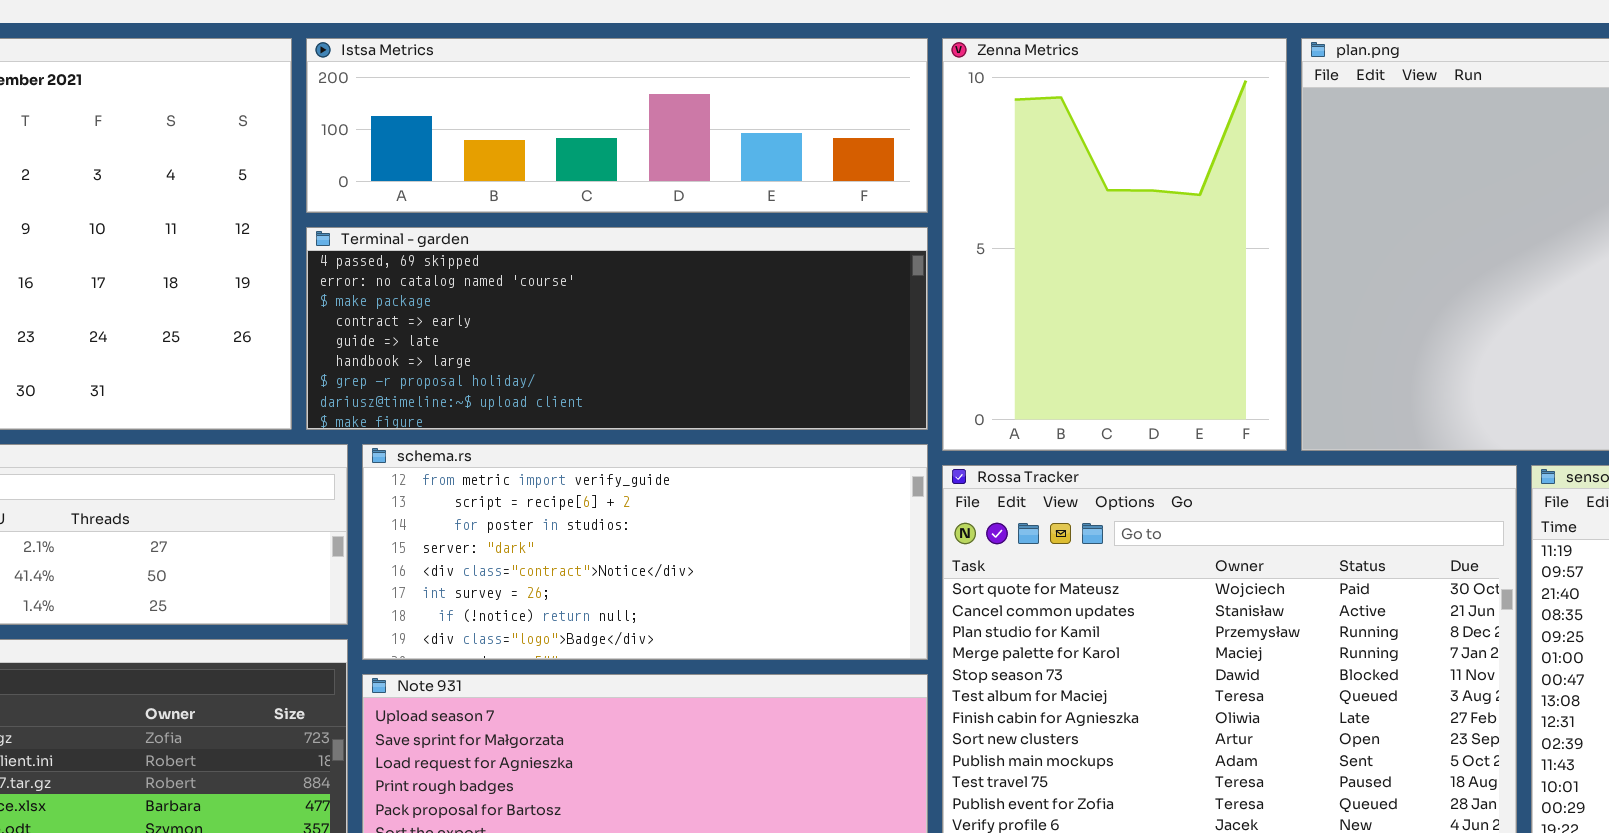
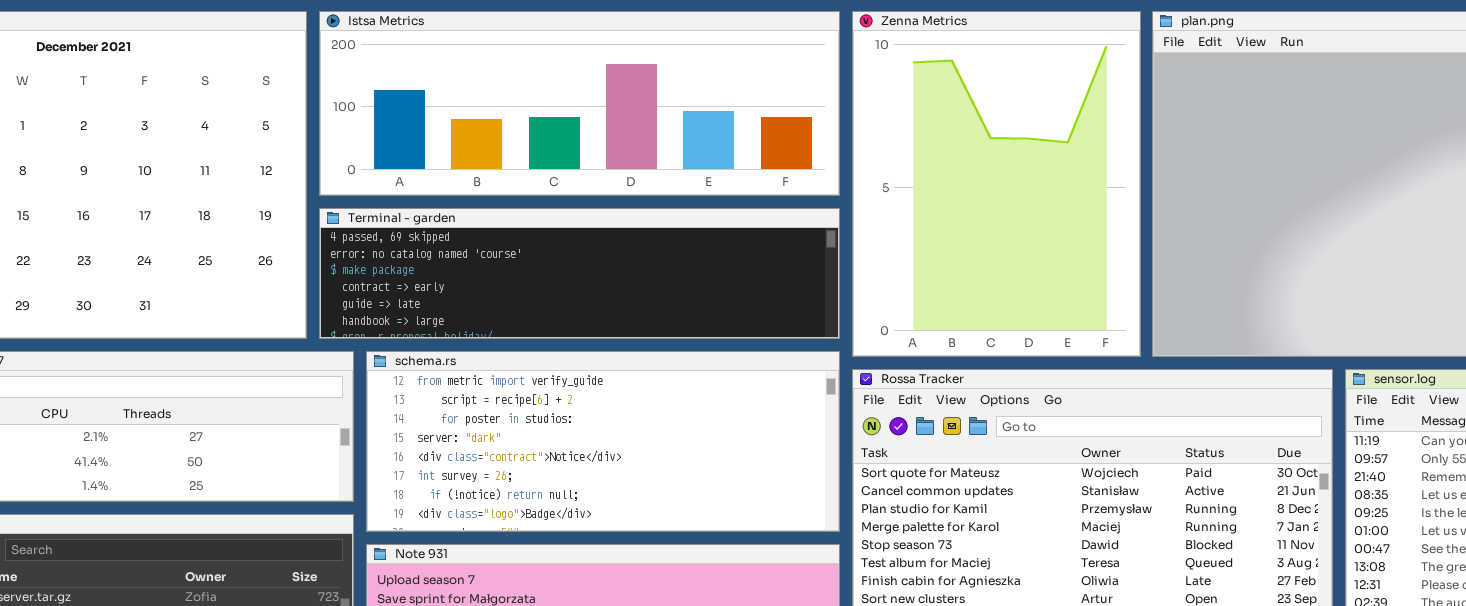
Istsa Metrics: [306,38,928,213] -> [319,11,840,196], resized
Terminal - garden: [306,227,928,430] -> [319,208,840,339], resized

